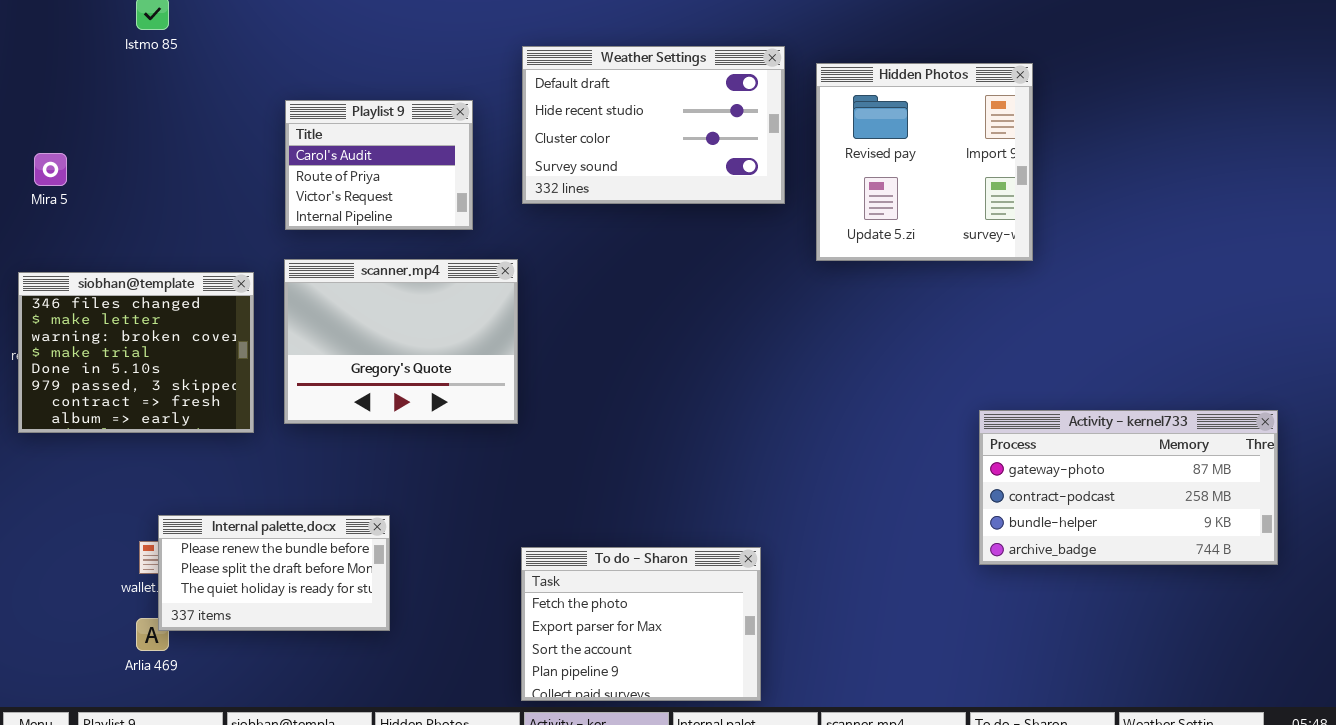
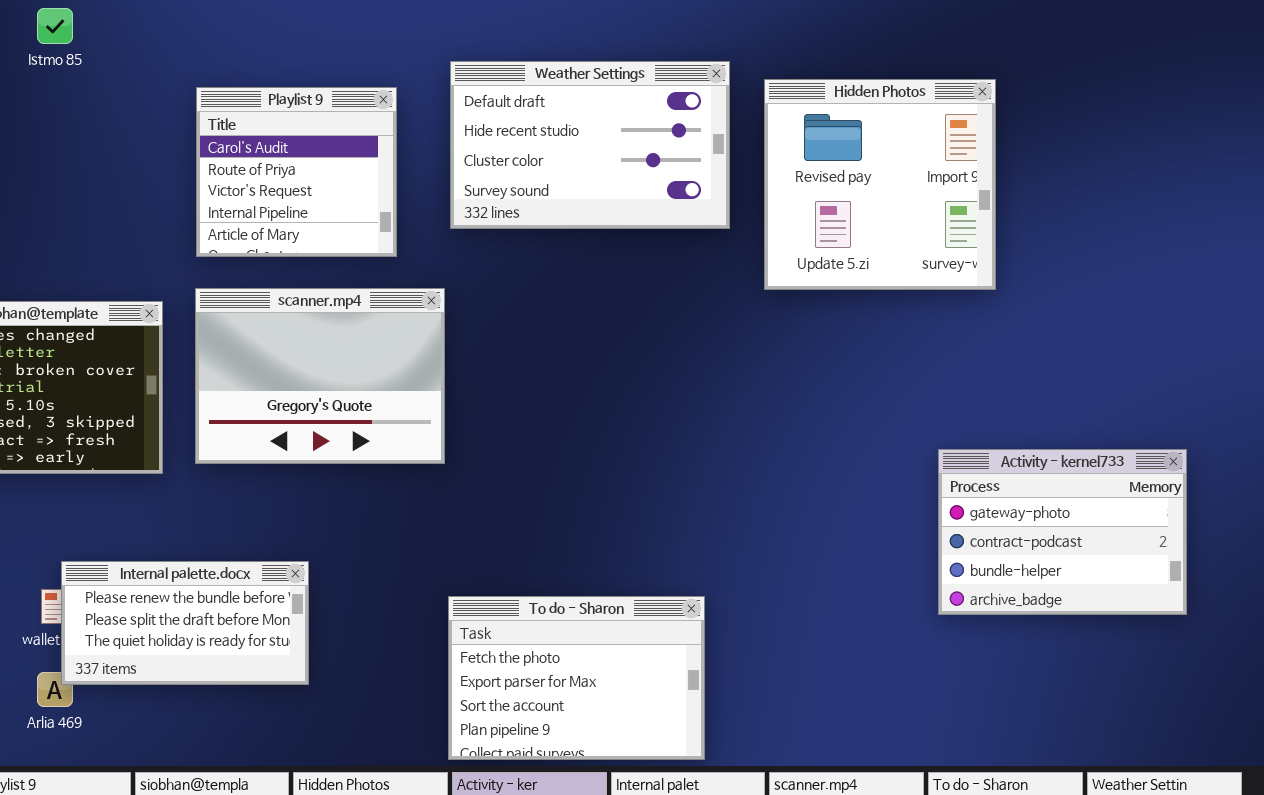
Playlist 9: [285,100,473,230] -> [196,87,397,257], resized
Activity - kernel733: [979,410,1278,565] -> [938,449,1187,615], resized

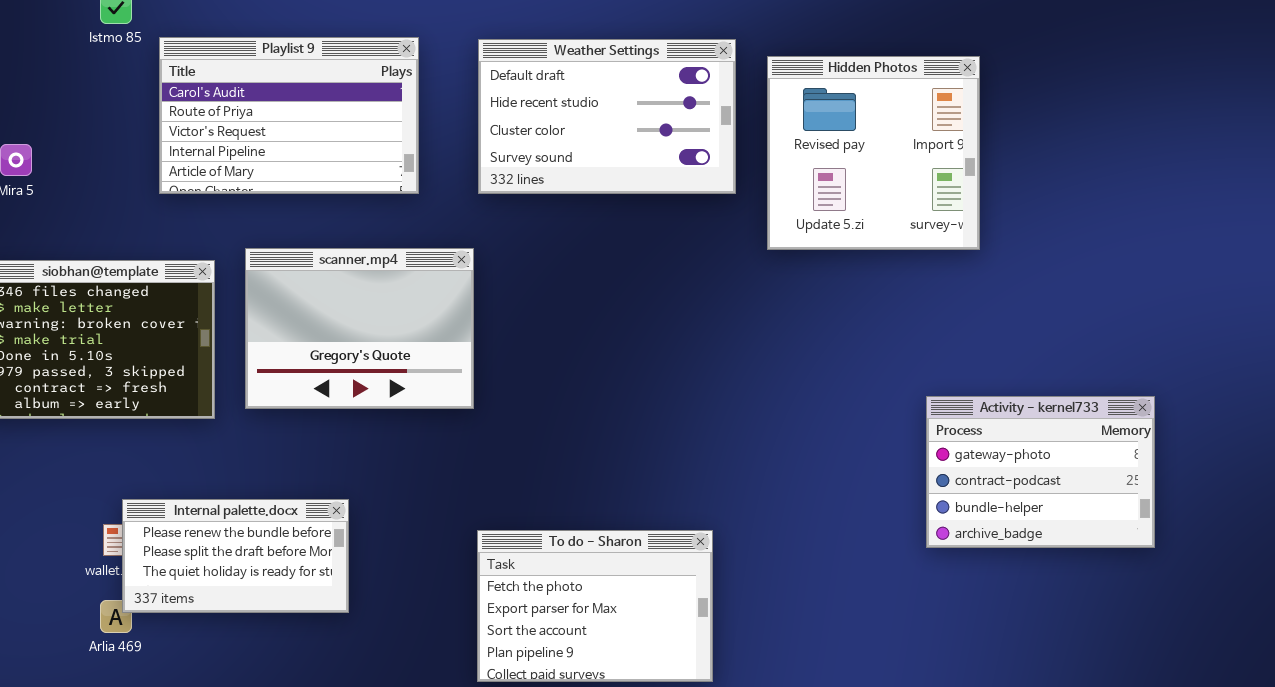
Playlist 9: [196,87,397,257] -> [159,37,419,194], moved, resized

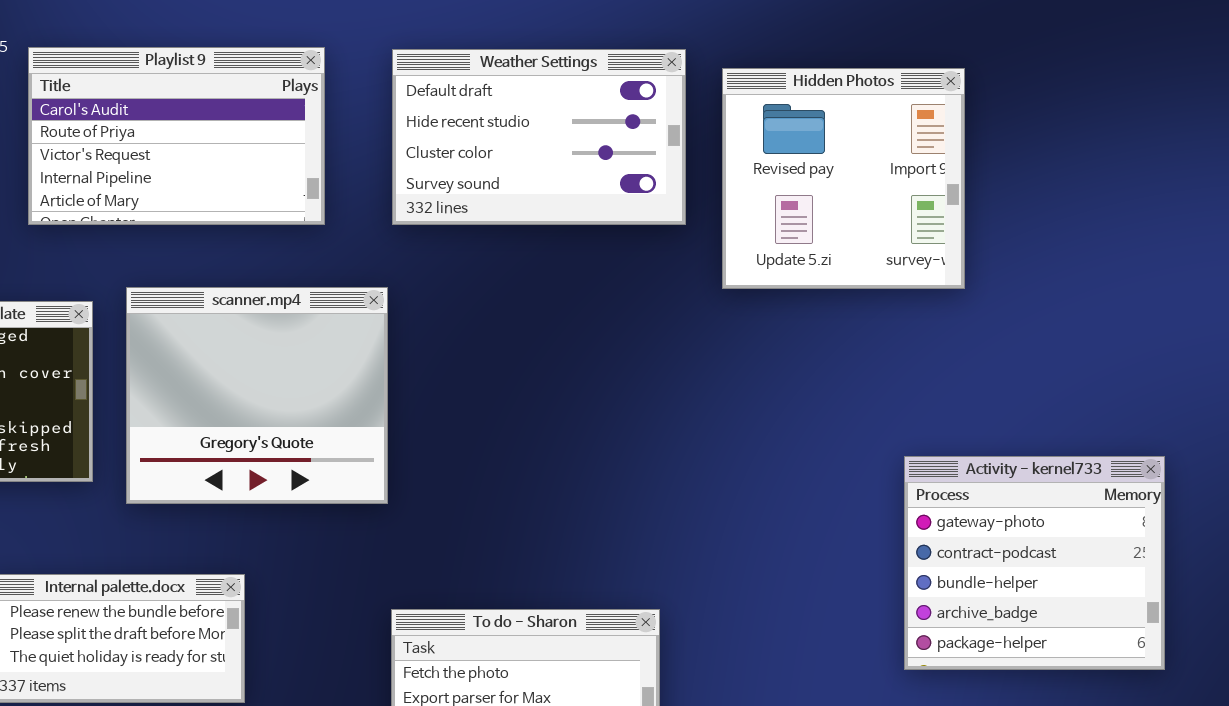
scanner.mp4: [245,248,474,409] -> [126,287,388,504], resized
Activity - kernel733: [926,396,1155,548] -> [904,456,1165,670], resized

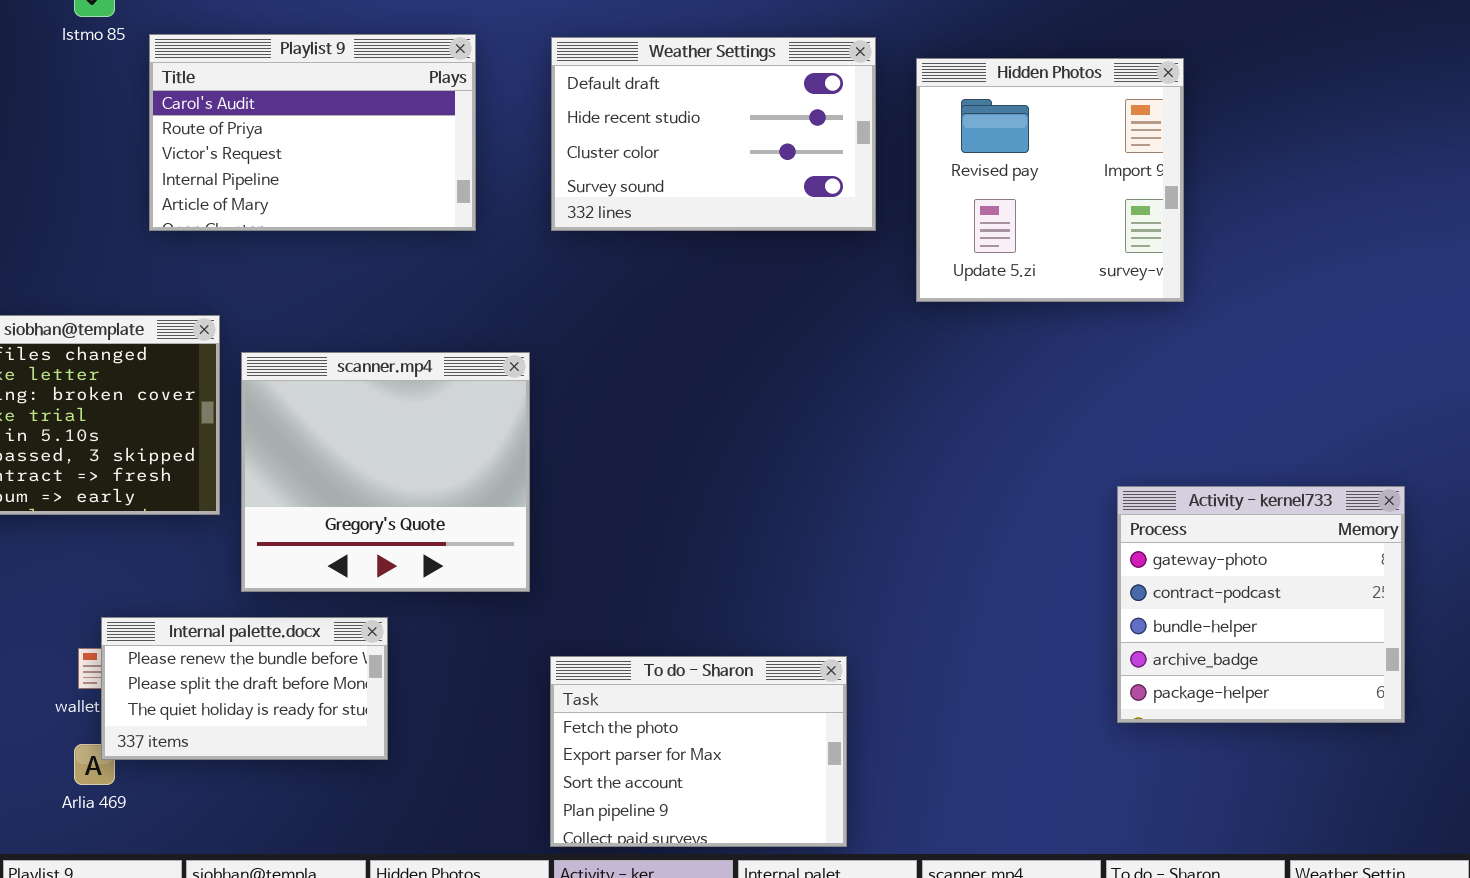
scanner.mp4: [126,287,388,504] -> [241,352,530,592], moved

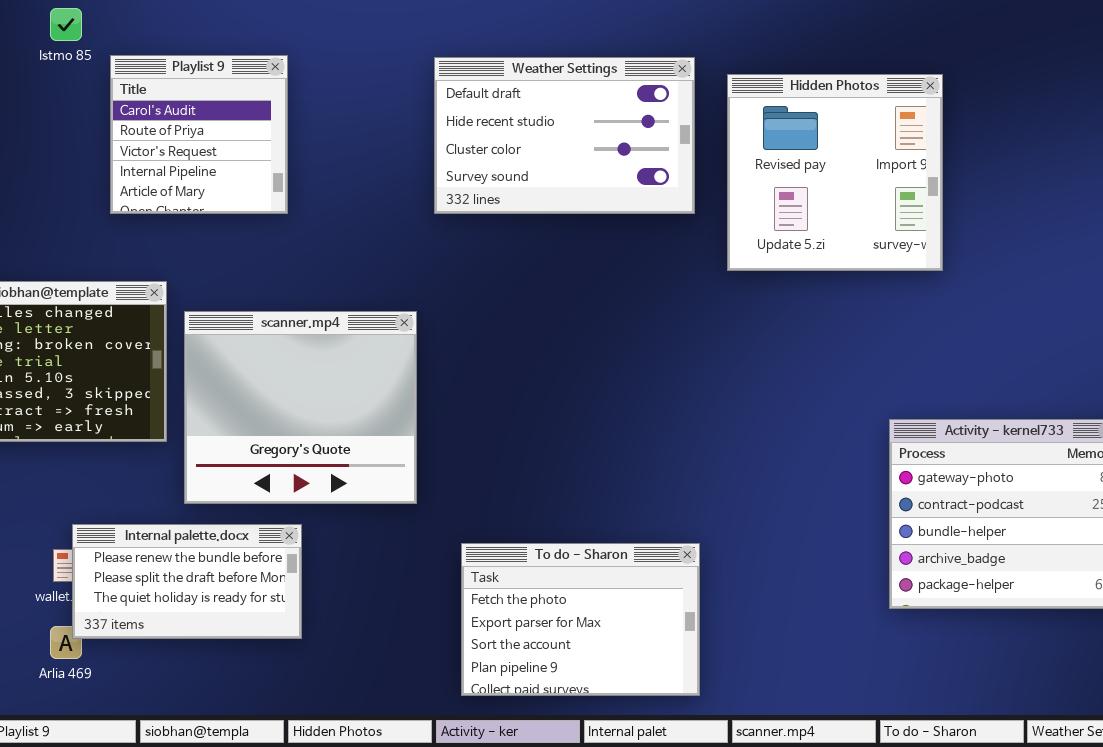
Playlist 9: [149,34,476,231] -> [110,55,288,214], resized
To do - Sharon: [550,656,847,847] -> [461,543,700,696], moved

